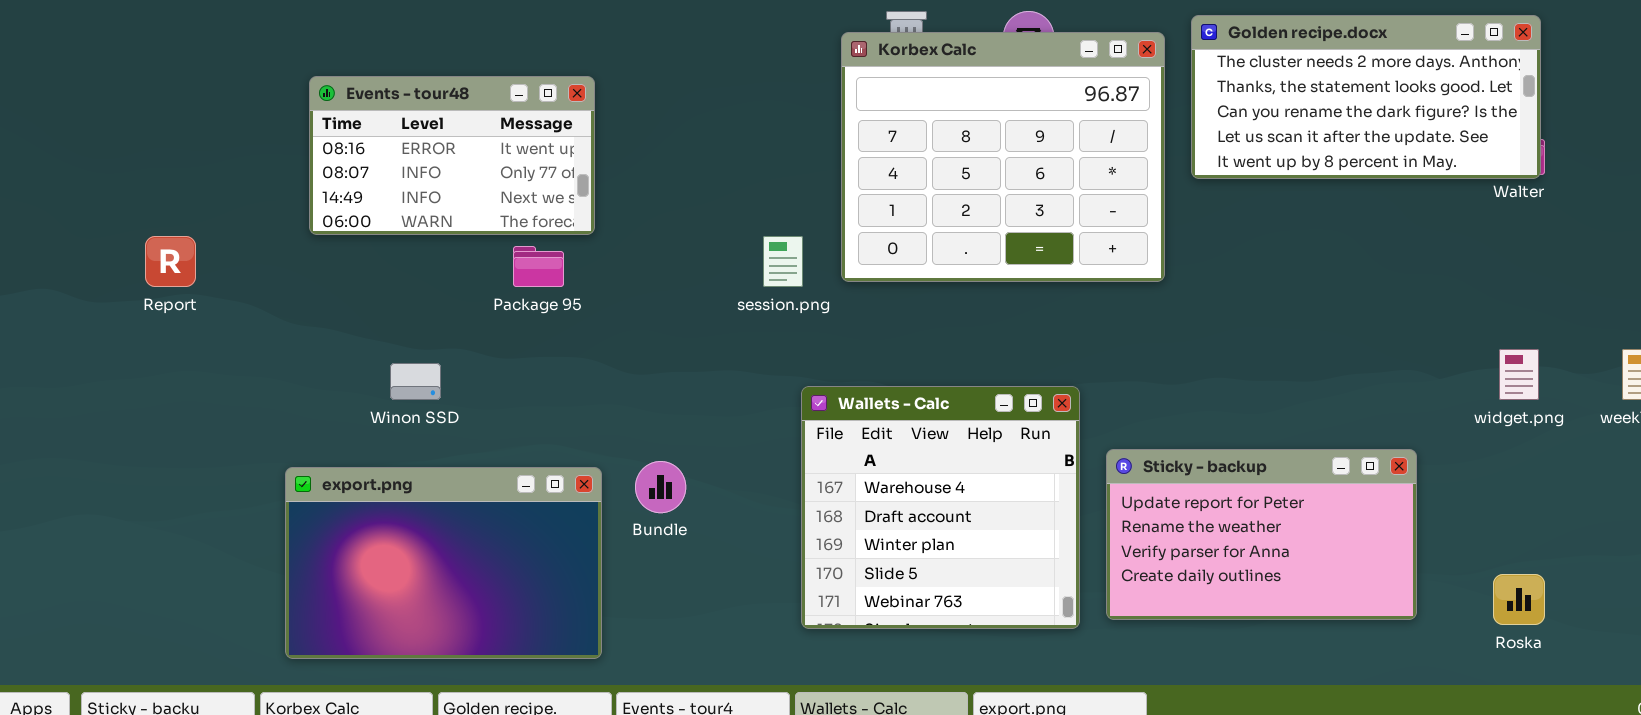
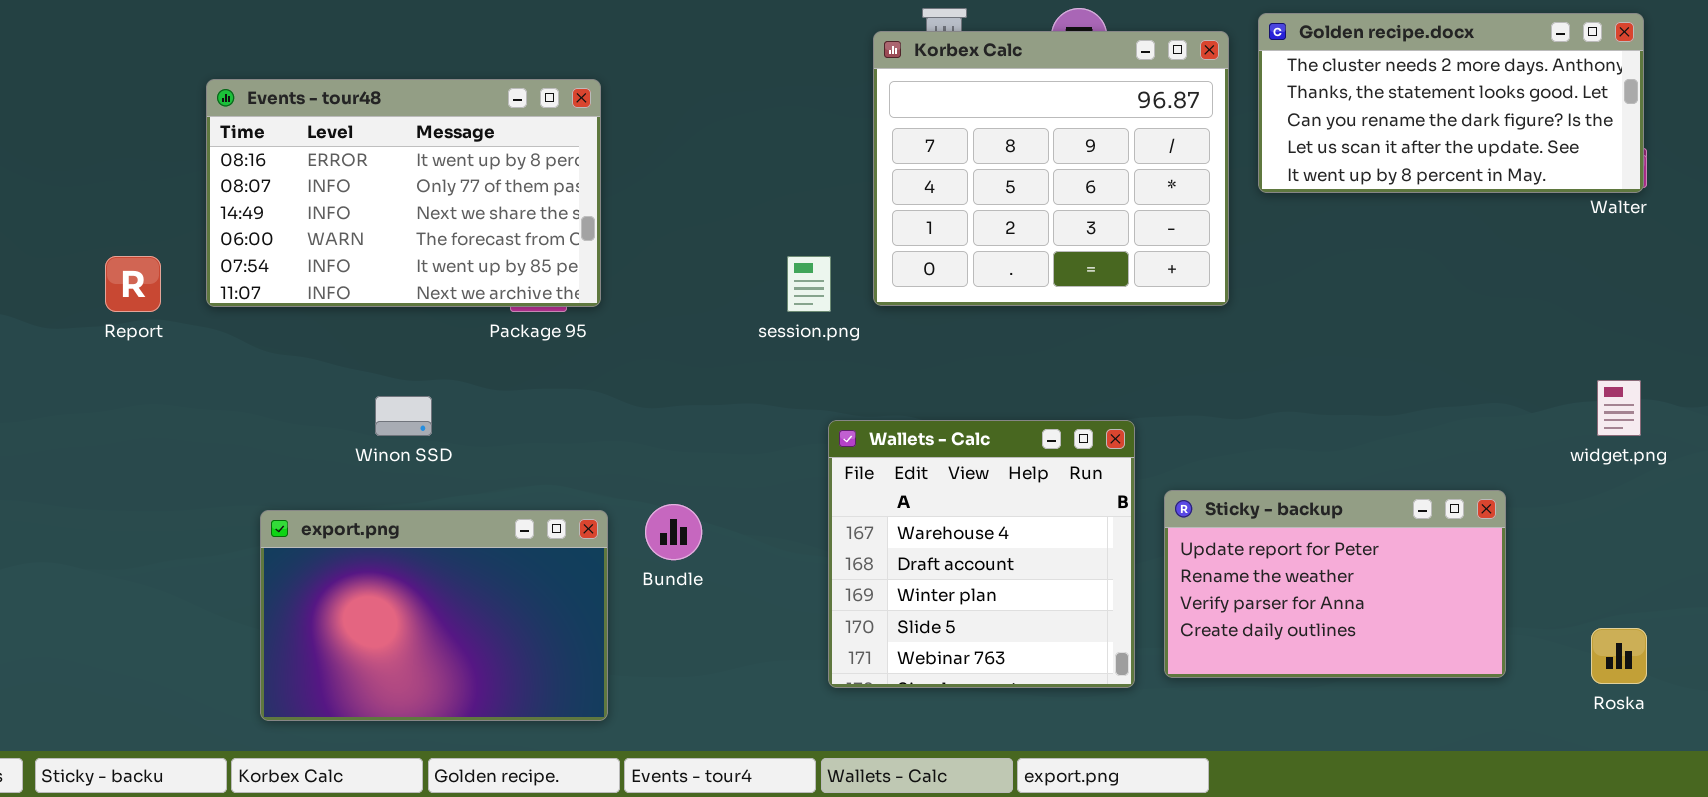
Events - tour48: [309,76,595,235] -> [206,79,601,307], resized

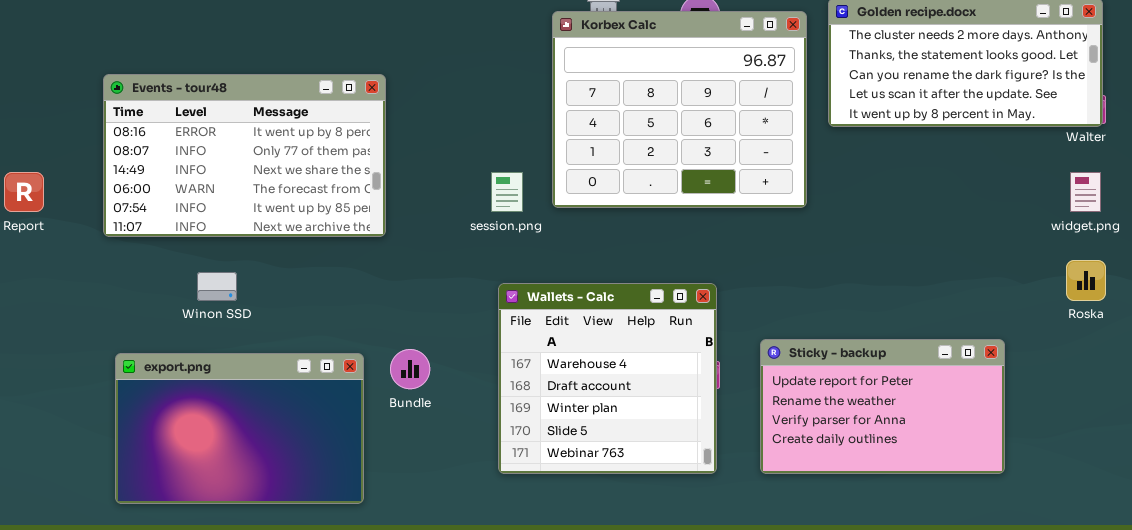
Events - tour48: [206,79,601,307] -> [103,74,386,237], moved
widget.png: [1597,380,1641,436] -> [1070,172,1101,212], moved
Wallets - Calc: [828,420,1135,688] -> [498,283,717,474], moved
Roska: [1591,628,1647,684] -> [1066,260,1106,301], moved

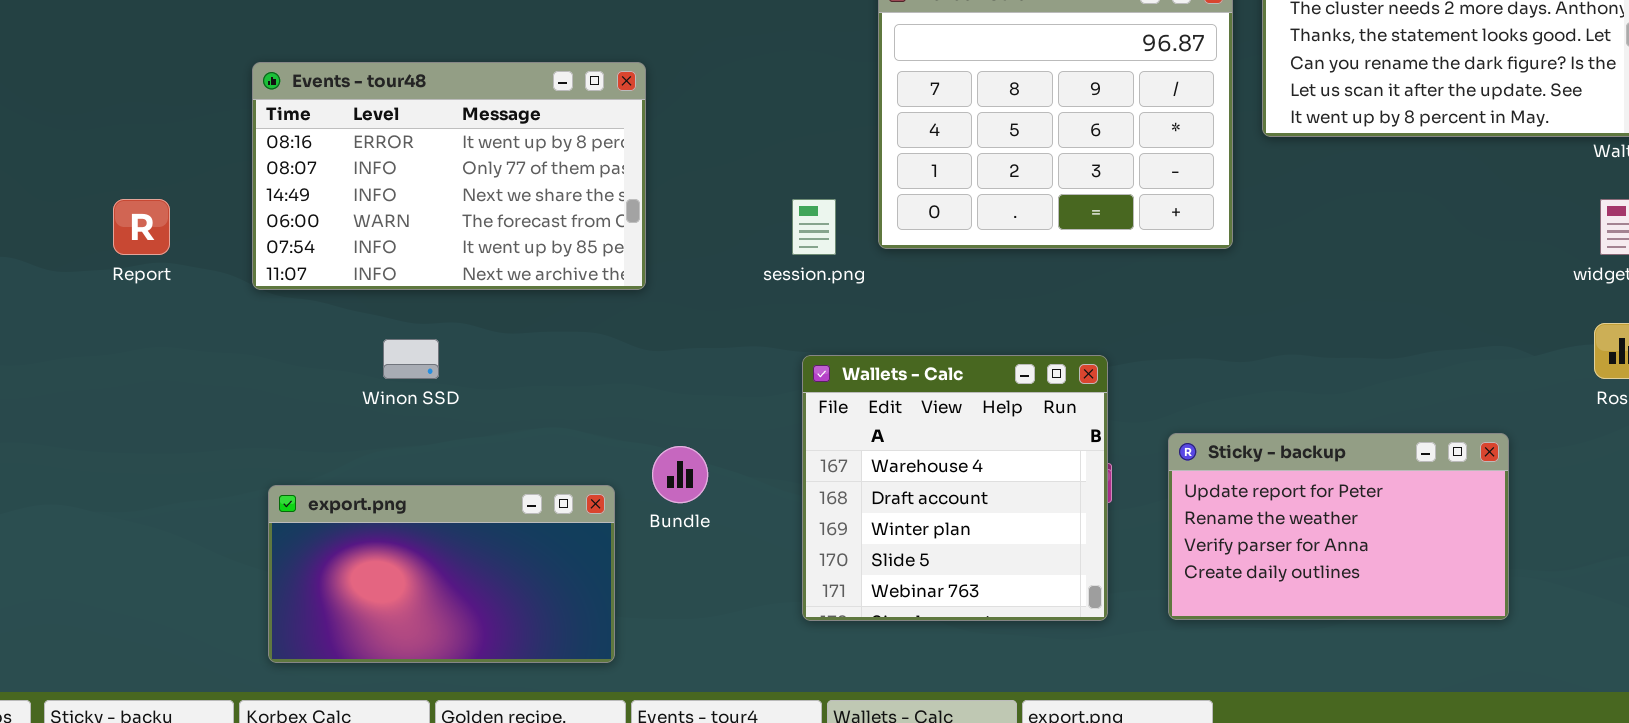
export.png: [115,353,364,504] -> [268,485,615,663], resized

